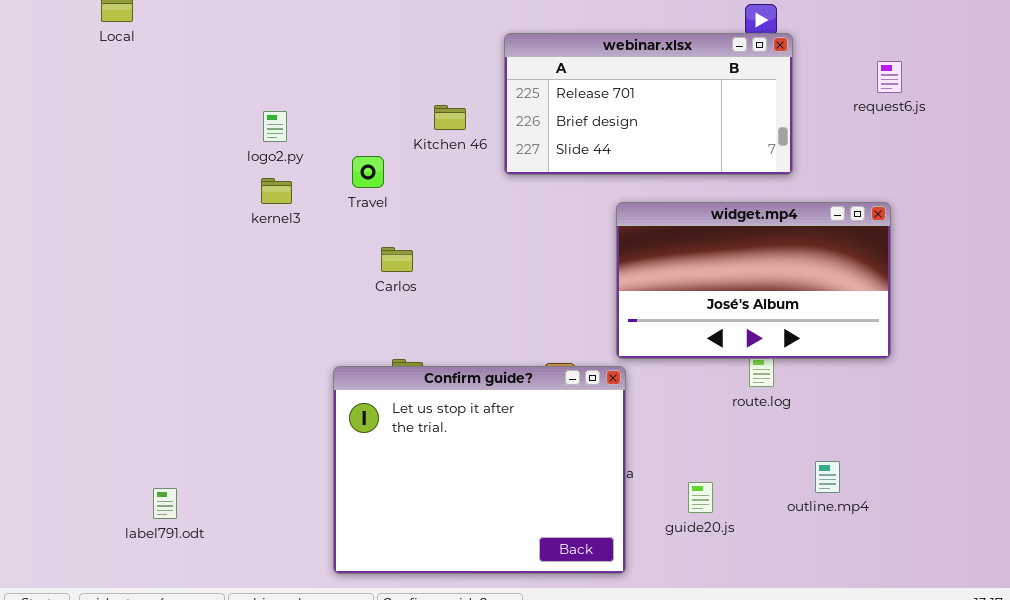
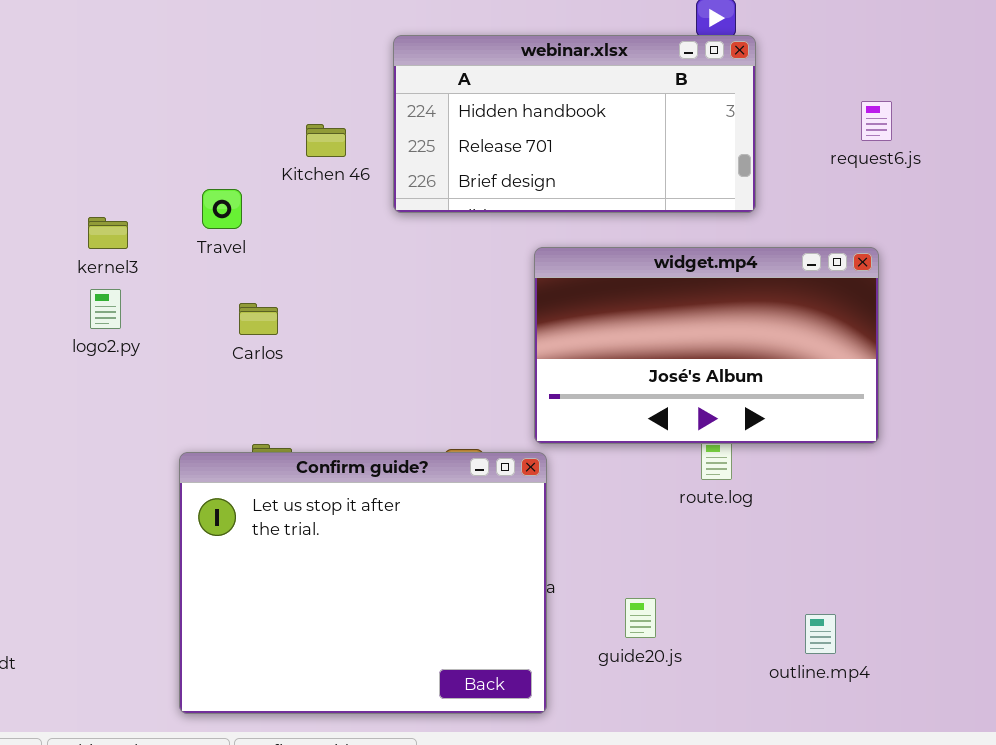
webinar.xlsx: [504,33,793,175] -> [393,35,756,213], scrolled up 1 row
request6.js: [877,61,902,93] -> [861,101,892,141], moved
logo2.py: [263,111,287,142] -> [90,289,121,329], moved
outline.mp4: [815,461,840,493] -> [805,614,836,654], moved

